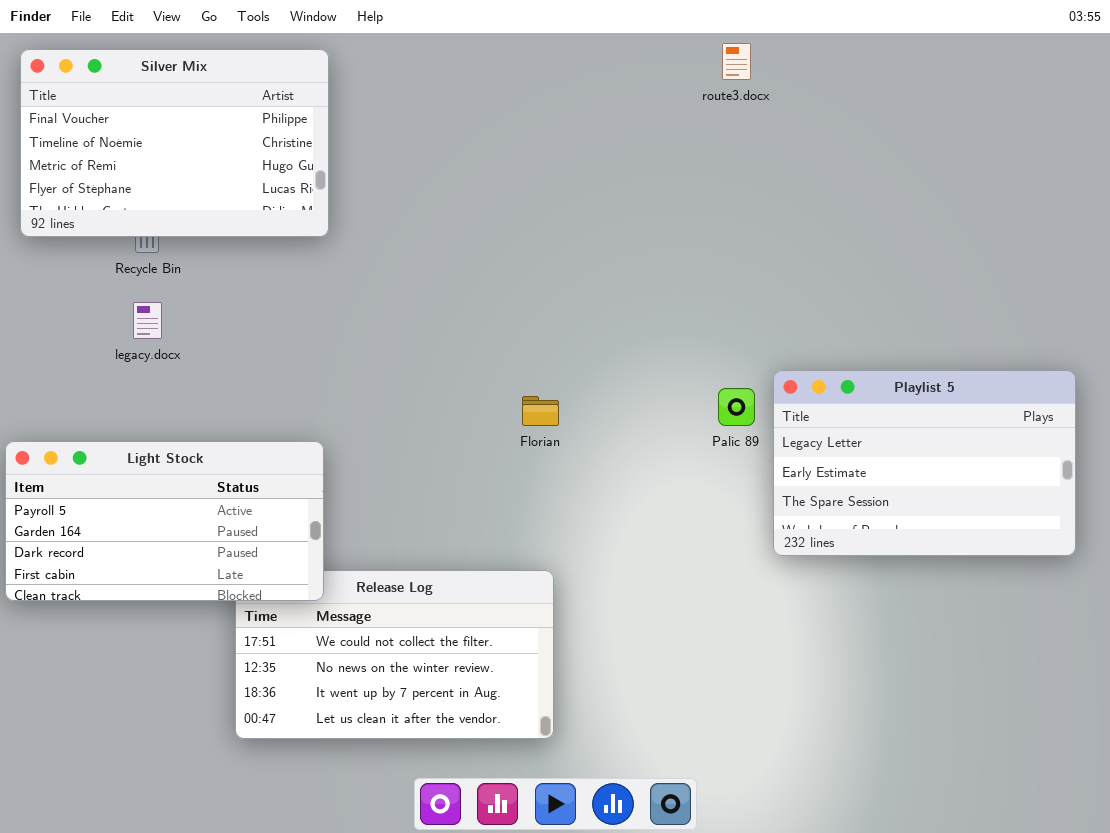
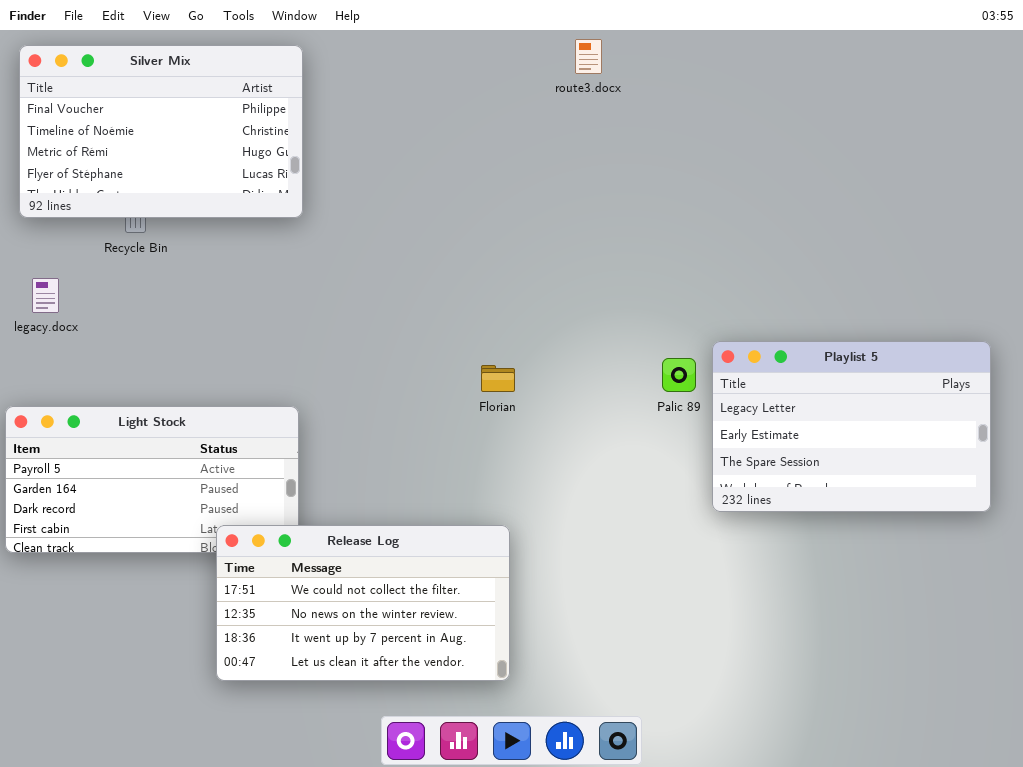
route3.docx: [722,43,751,80] -> [575,39,602,74], moved
legacy.docx: [133,302,162,339] -> [32,278,59,313], moved
Release Log: [235,570,554,739] -> [216,525,510,681], raised

